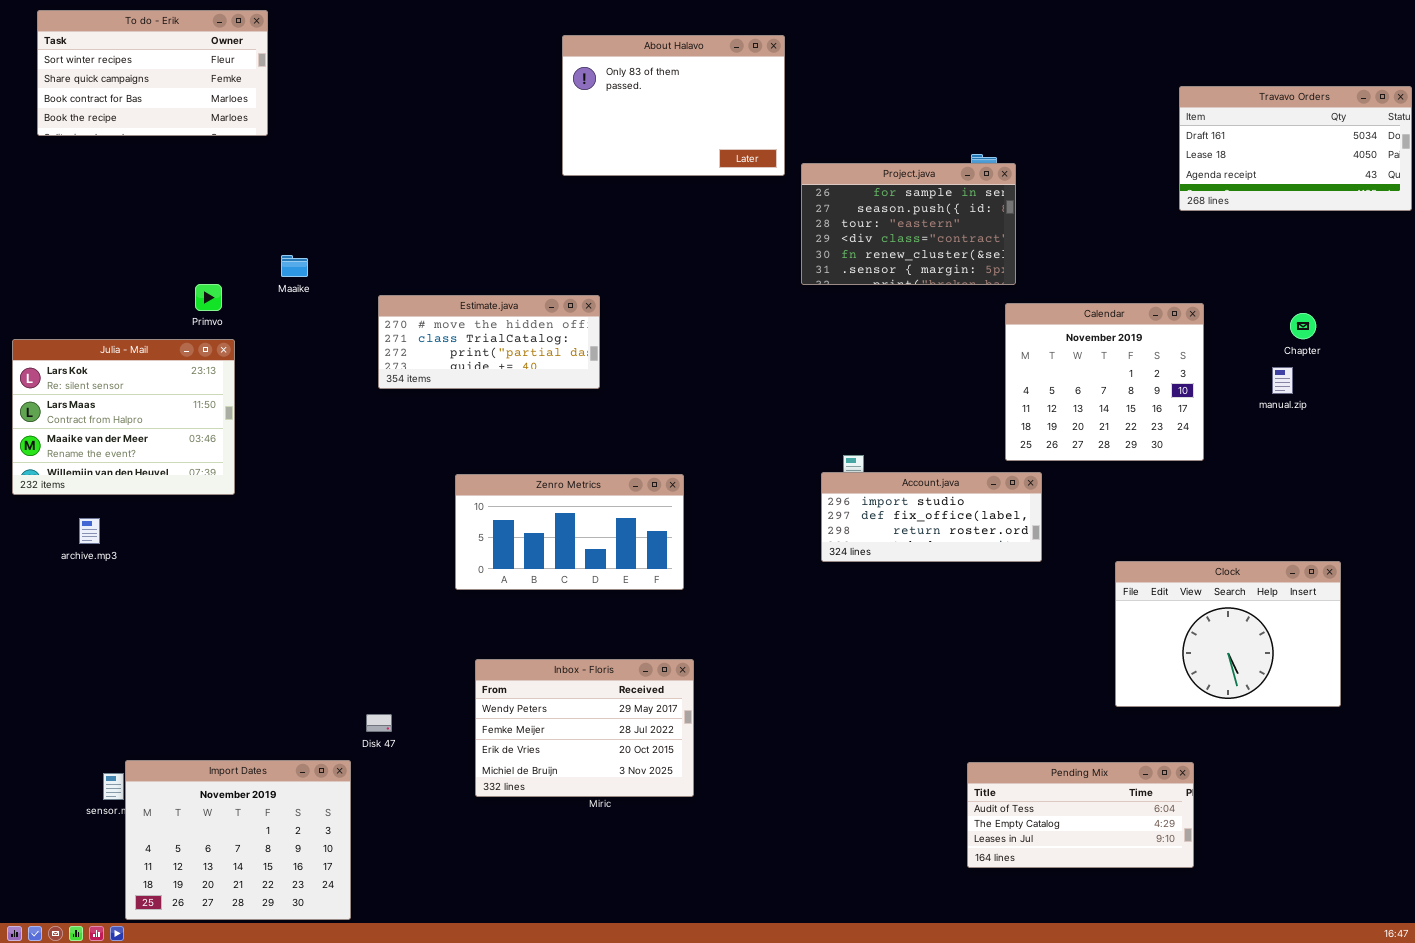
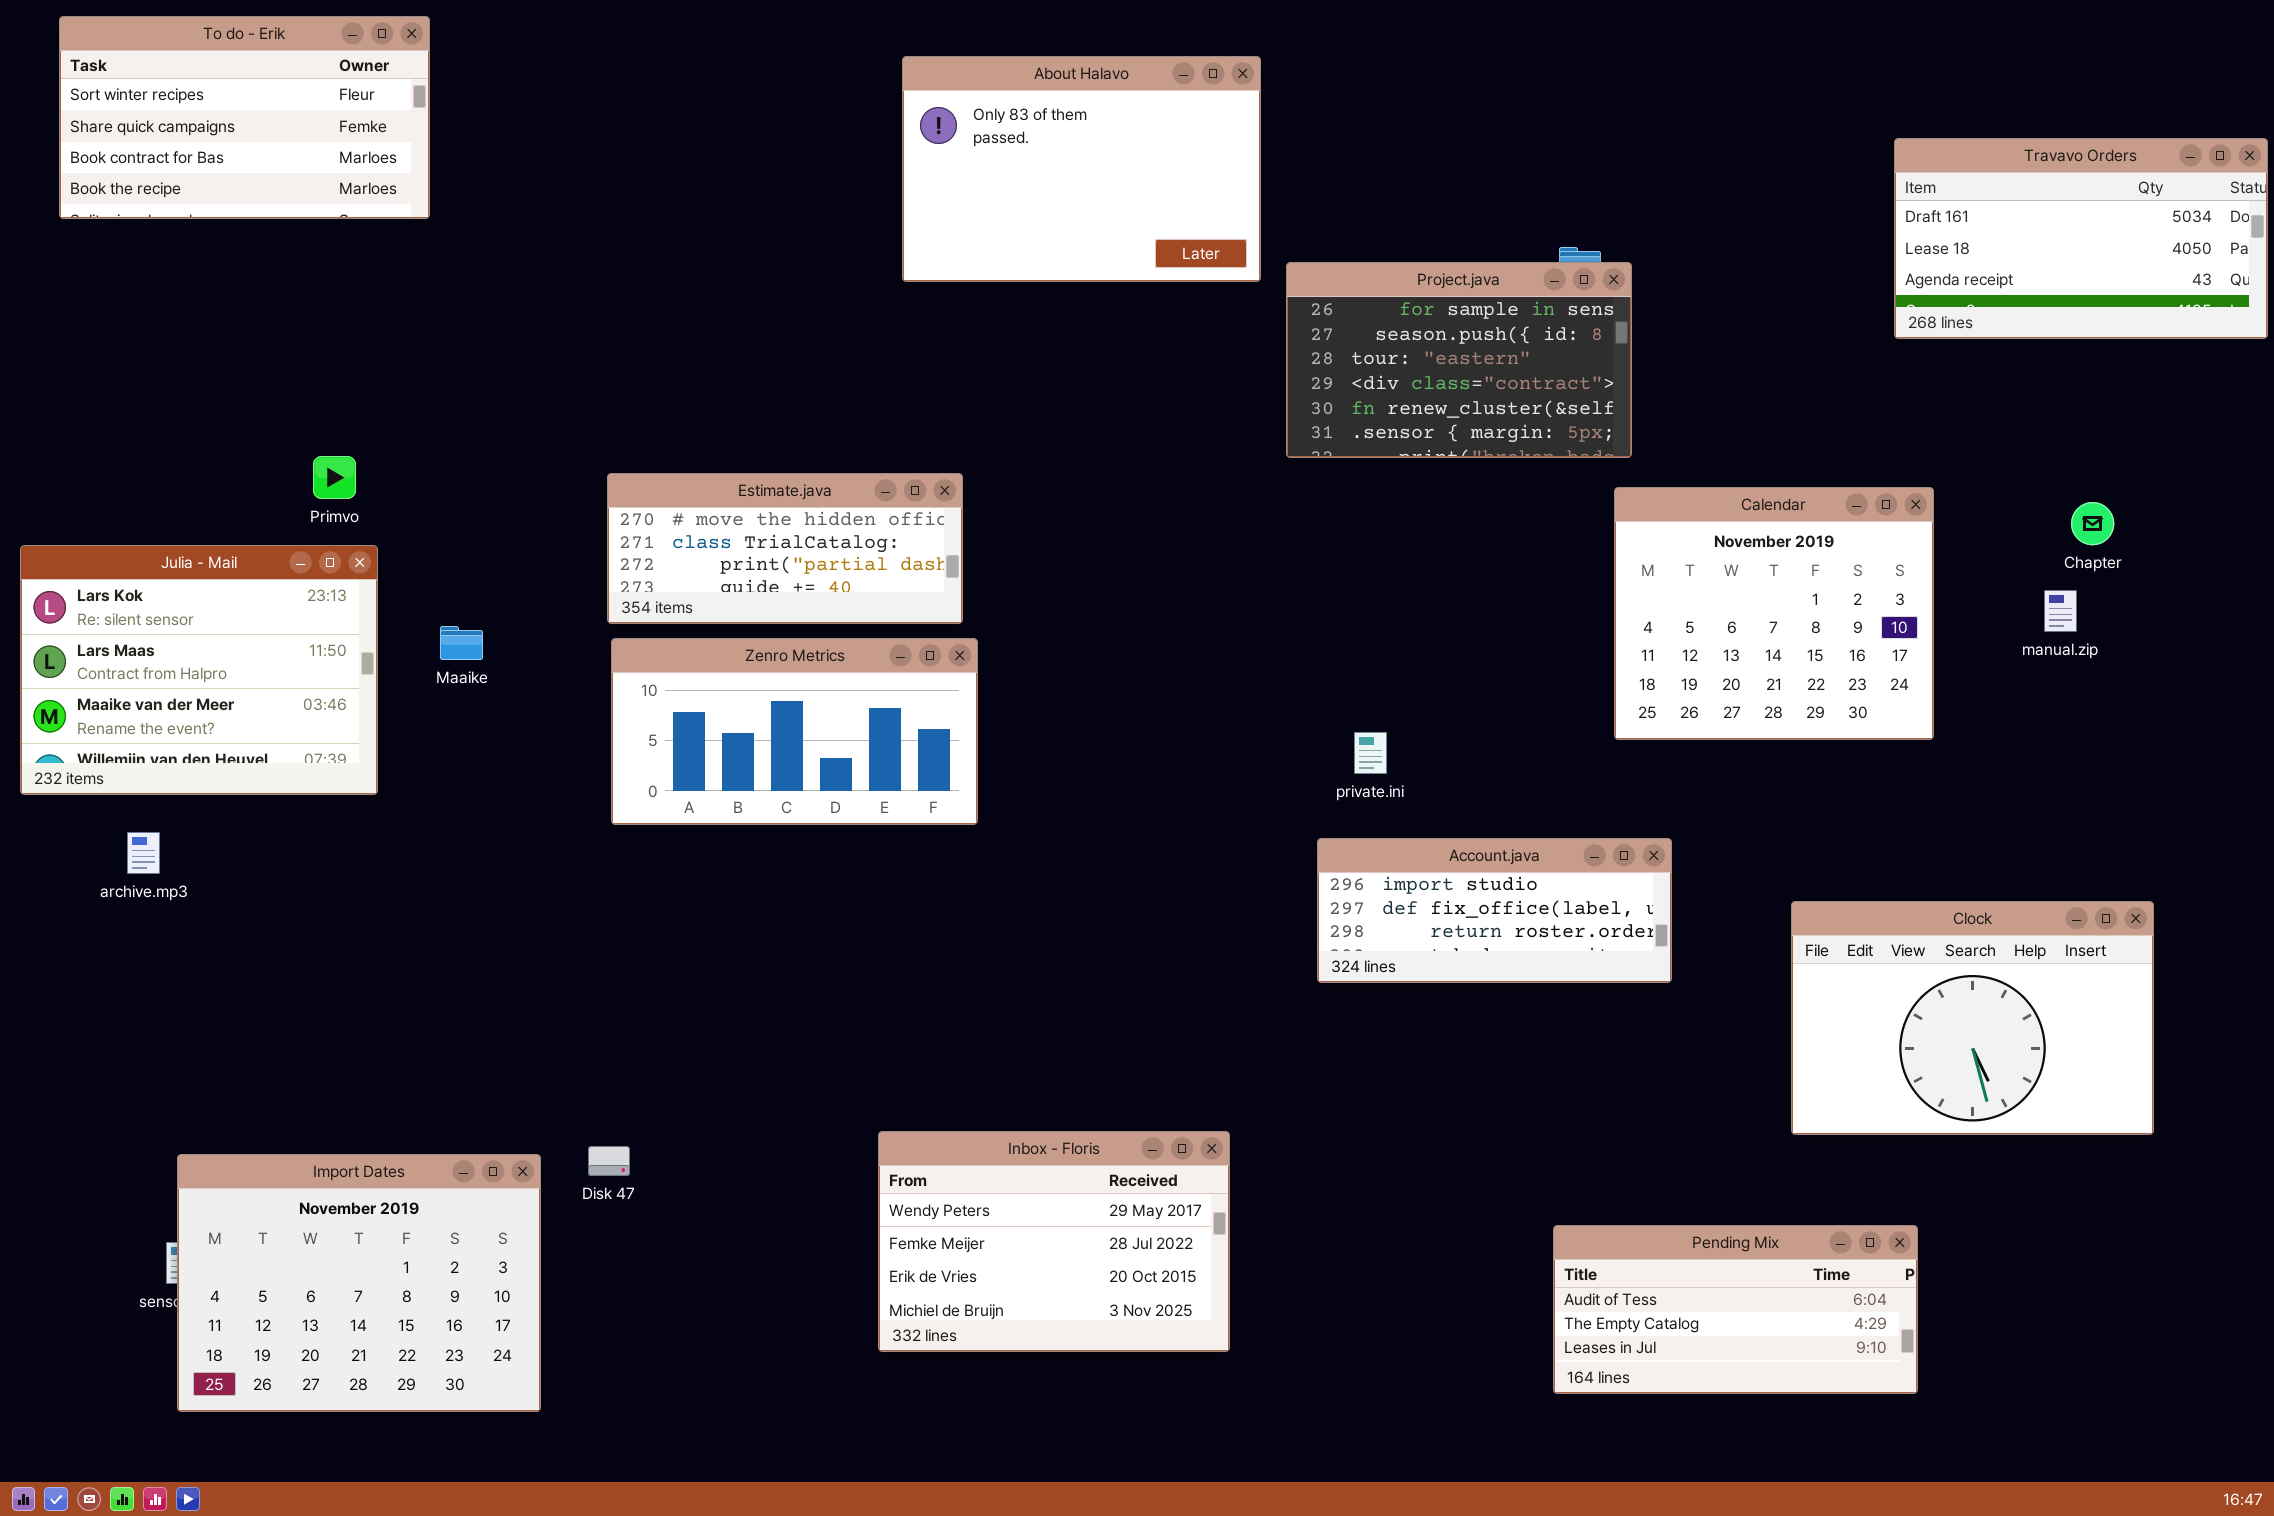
Maaike: [281,255,308,277] -> [440,626,483,660], moved
Account.java: [821,472,1042,562] -> [1317,838,1672,983], moved
Zenro Metrics: [455,474,684,590] -> [611,638,978,825], moved
Inbox - Floris: [475,659,694,797] -> [878,1131,1230,1352], moved
Import Dates: [125,760,351,920] -> [177,1154,541,1412], moved

